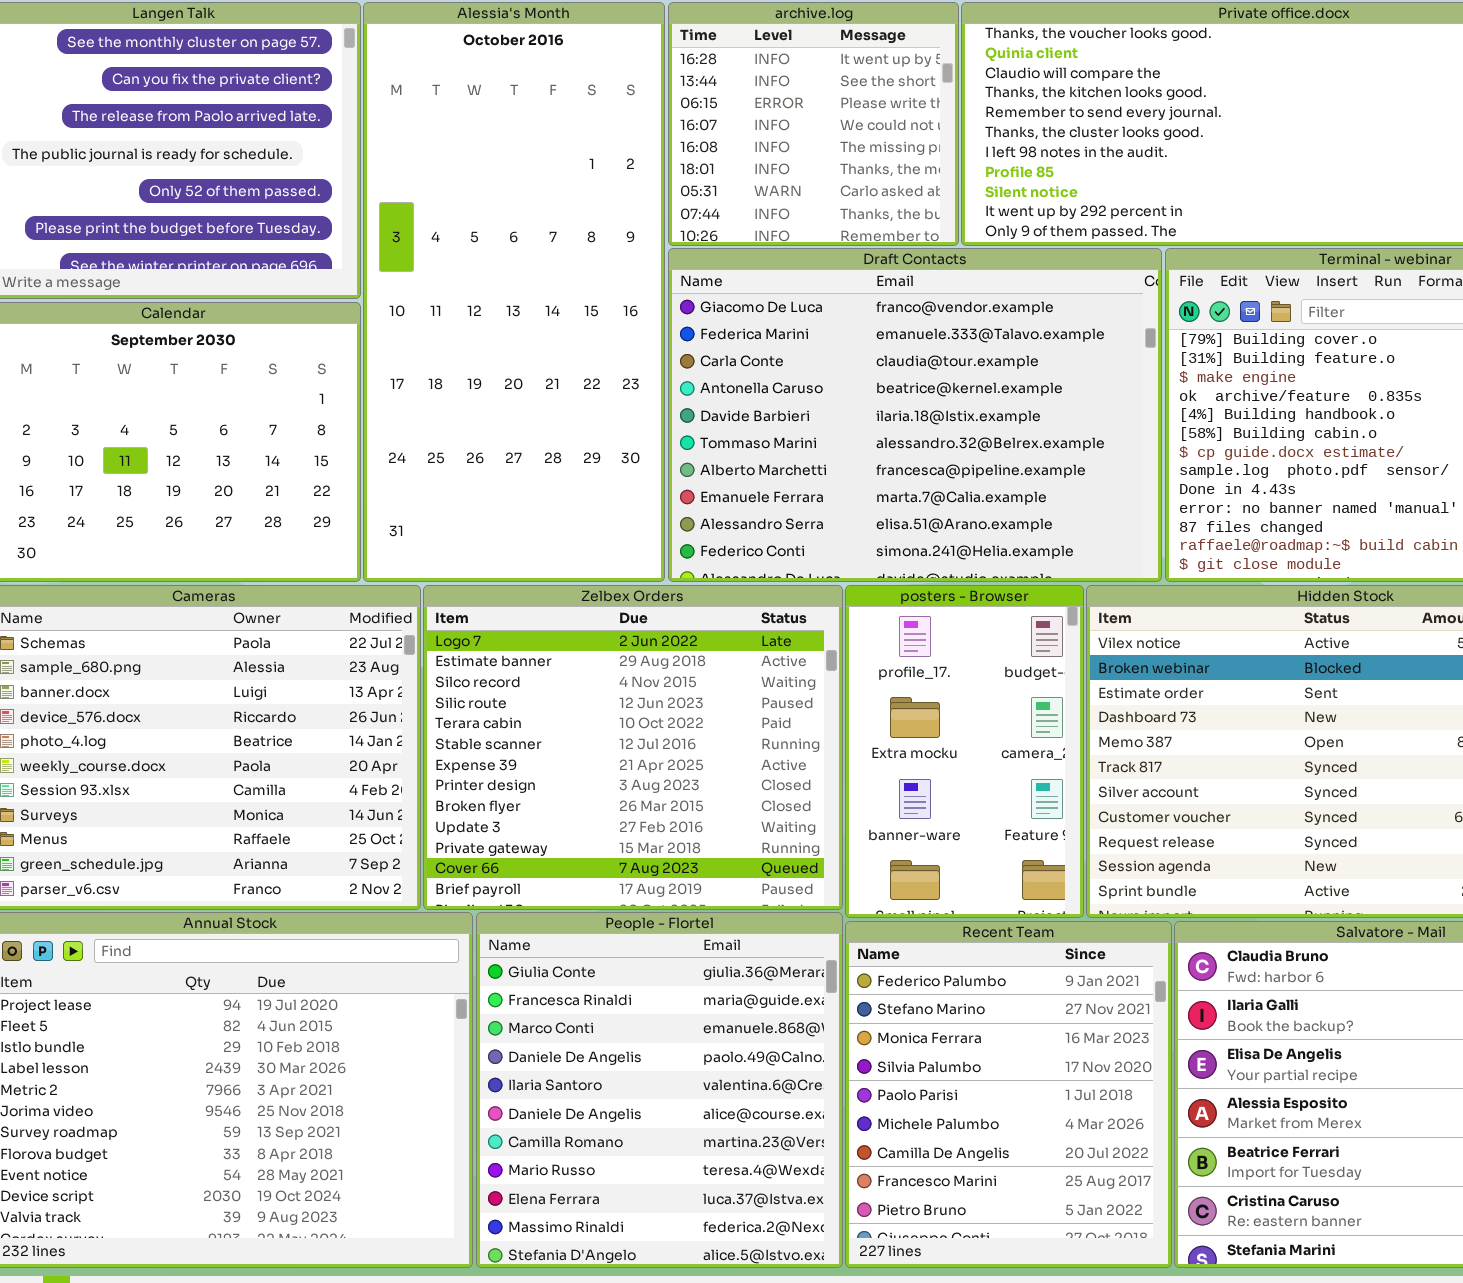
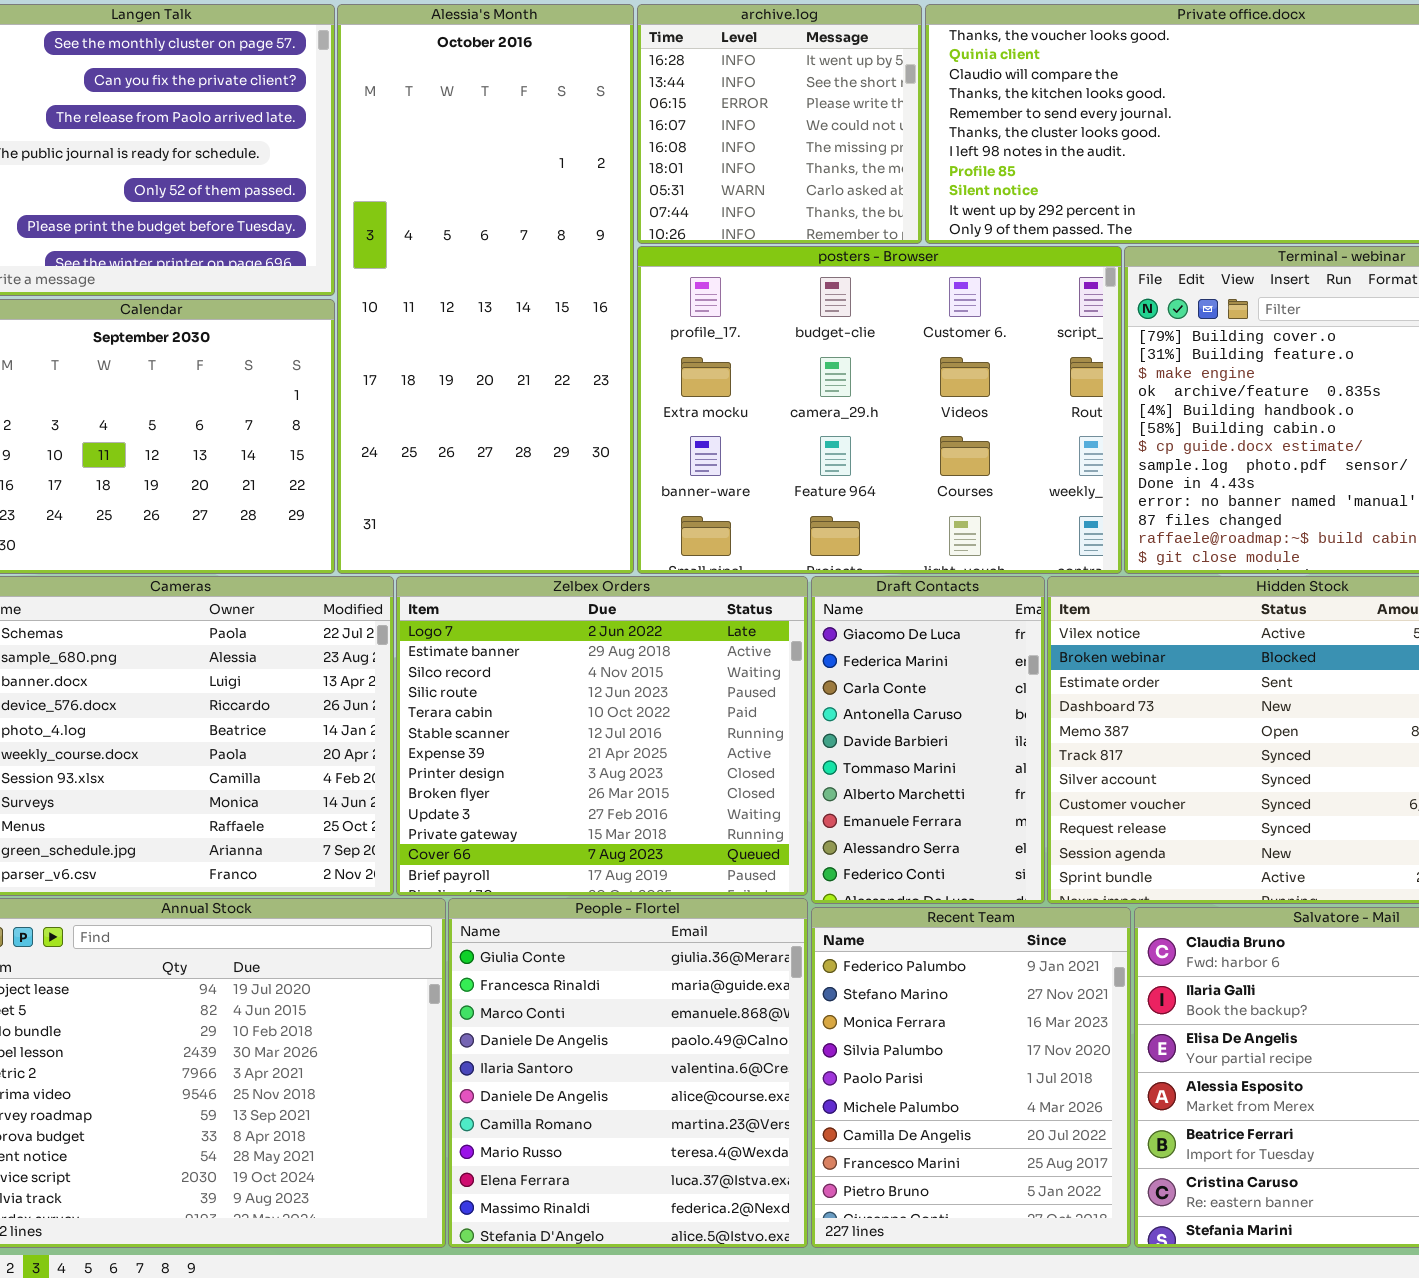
Draft Contacts: [668,248,1162,582] -> [811,576,1045,904], moved, resized
posters - Browser: [845,585,1084,918] -> [637,246,1122,574], moved, resized

